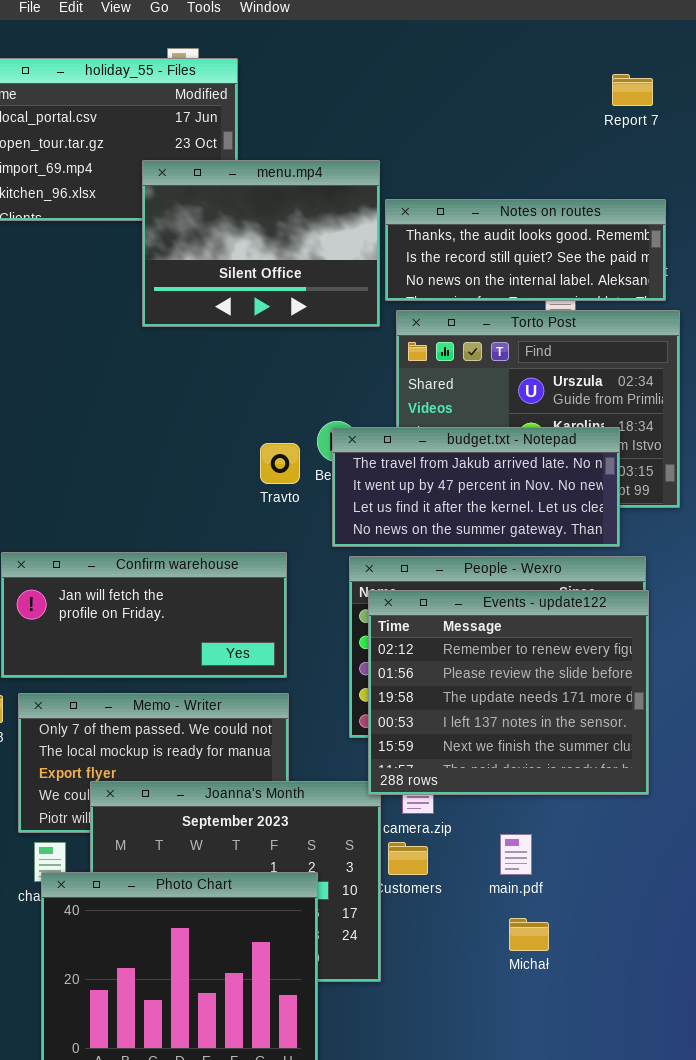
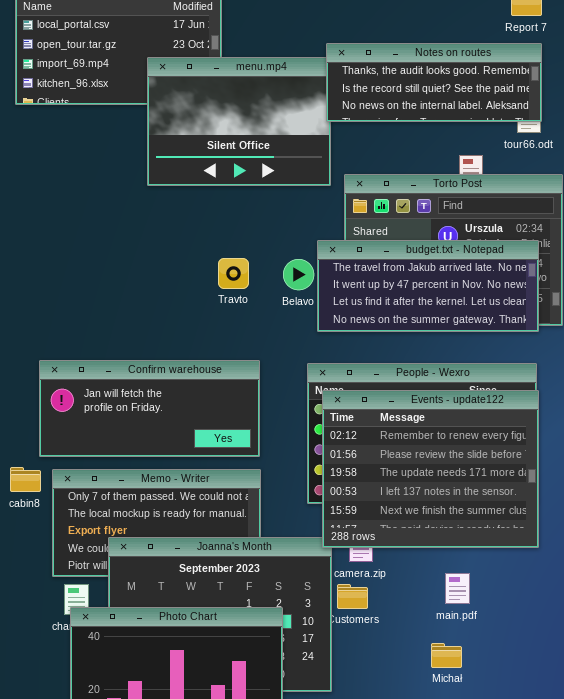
Notes on routes: [385,199,666,301] -> [326,43,542,122], moved
budget.txt - Notepad: [332,427,620,547] -> [317,240,539,332], moved
Travto: [260,443,300,484] -> [218,258,249,289], moved
main.pdf: [500,834,532,875] -> [445,573,470,604], moved

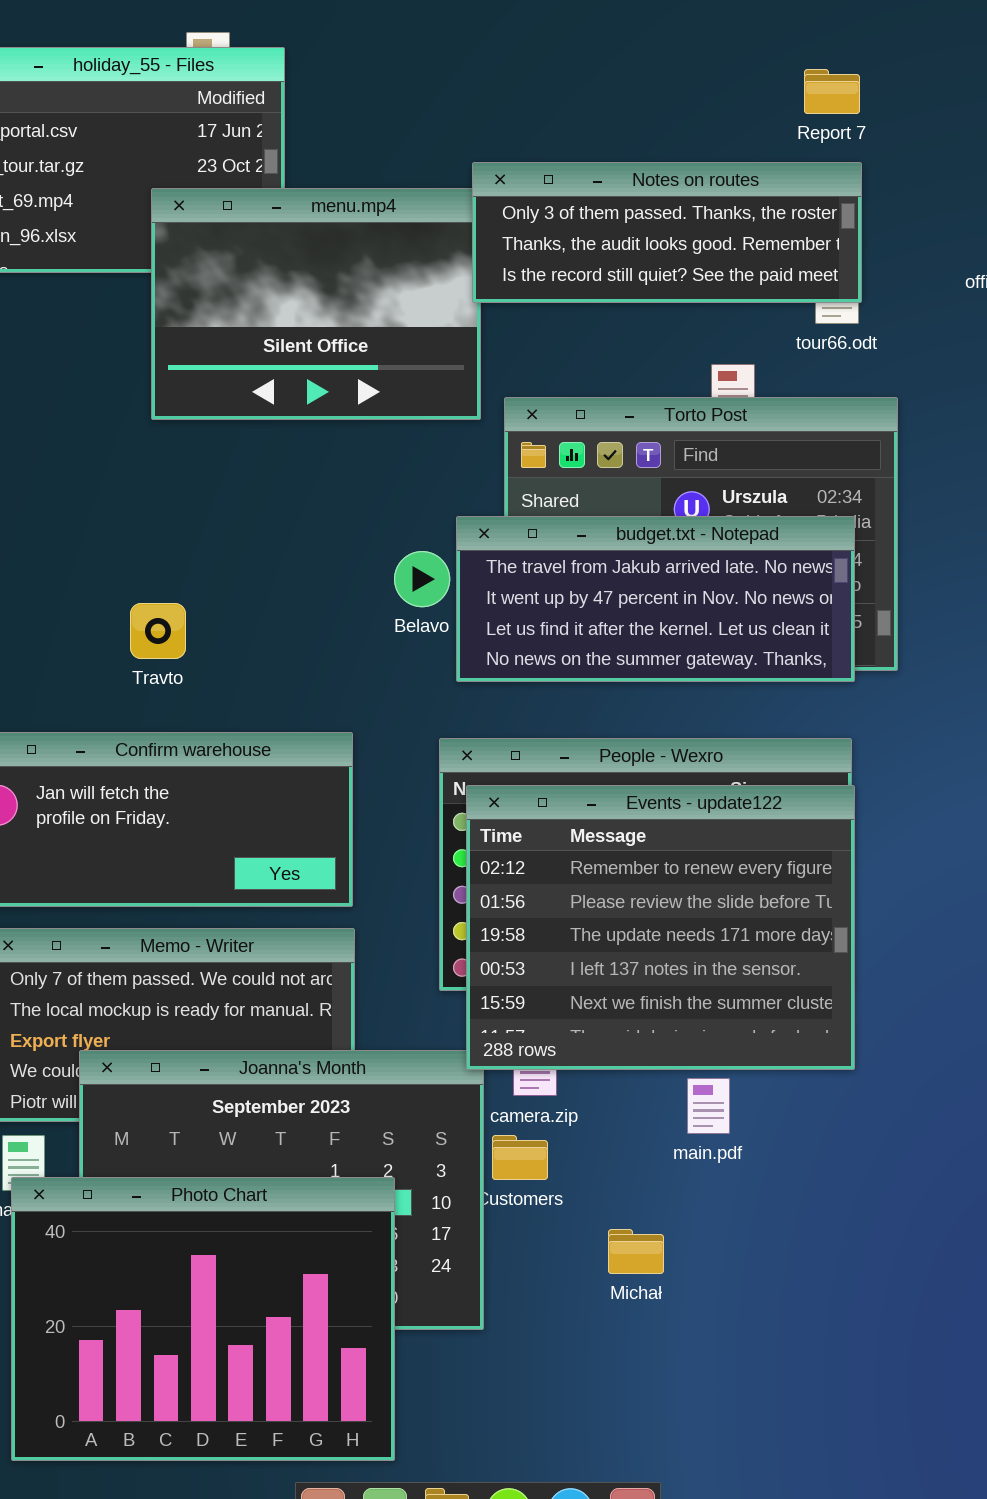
Notes on routes: [326,43,542,122] -> [472,162,862,303], scrolled up 1 row
Travto: [218,258,249,289] -> [130,603,186,659], moved
main.pdf: [445,573,470,604] -> [687,1078,730,1134], moved
Michał: [431,643,462,668] -> [608,1229,664,1274], moved

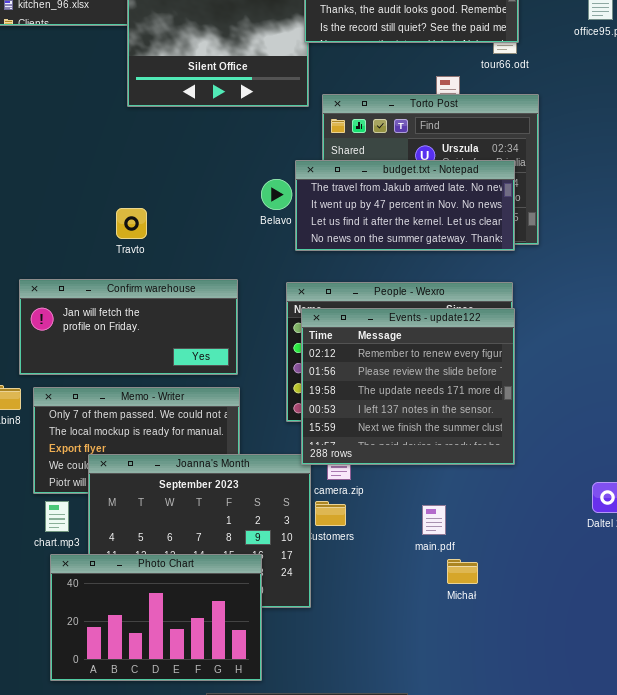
main.pdf: [687,1078,730,1134] -> [422,505,446,535], moved
Photo Chart: [11,1177,395,1461] -> [50,554,262,681], resized
Michał: [608,1229,664,1274] -> [447,559,478,584], moved

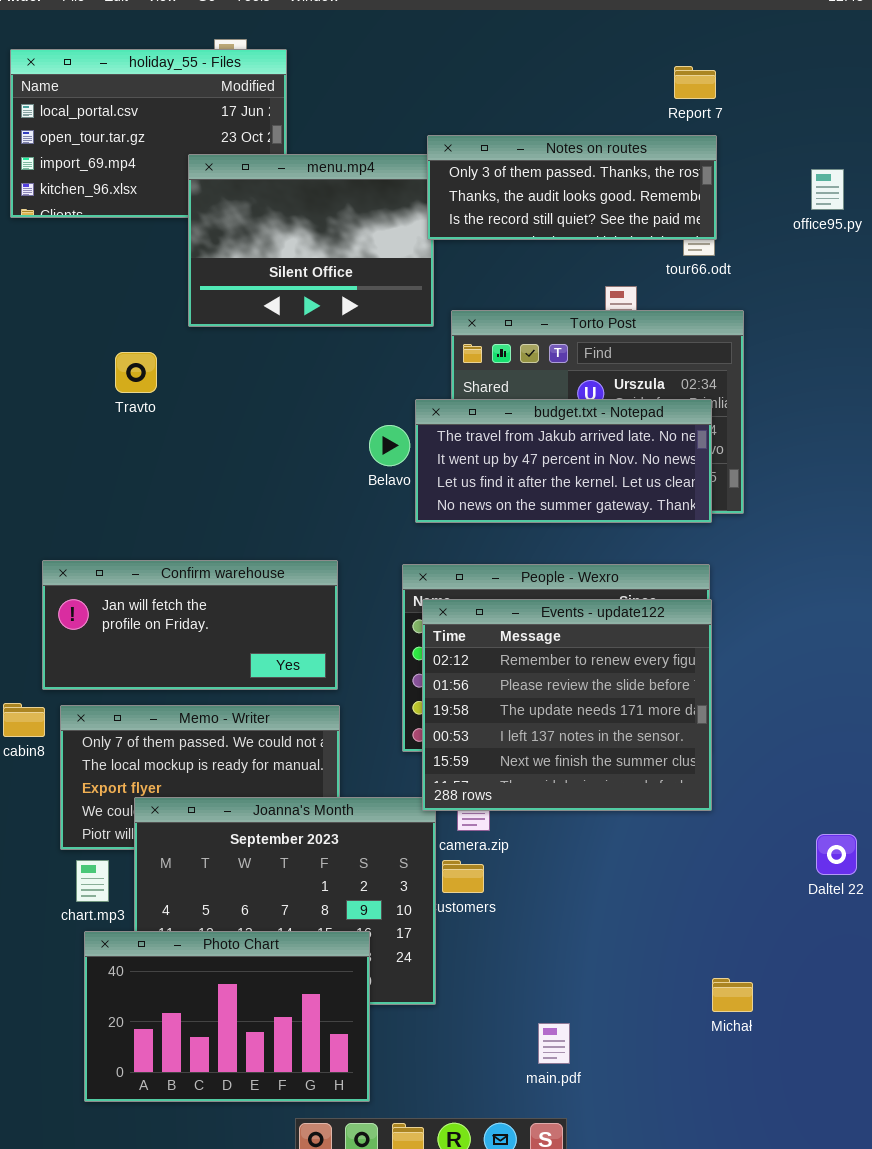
Travto: [116,208,147,239] -> [115,352,157,393], moved
main.pdf: [422,505,446,535] -> [538,1023,570,1064], moved
Michał: [447,559,478,584] -> [712,978,753,1012], moved

